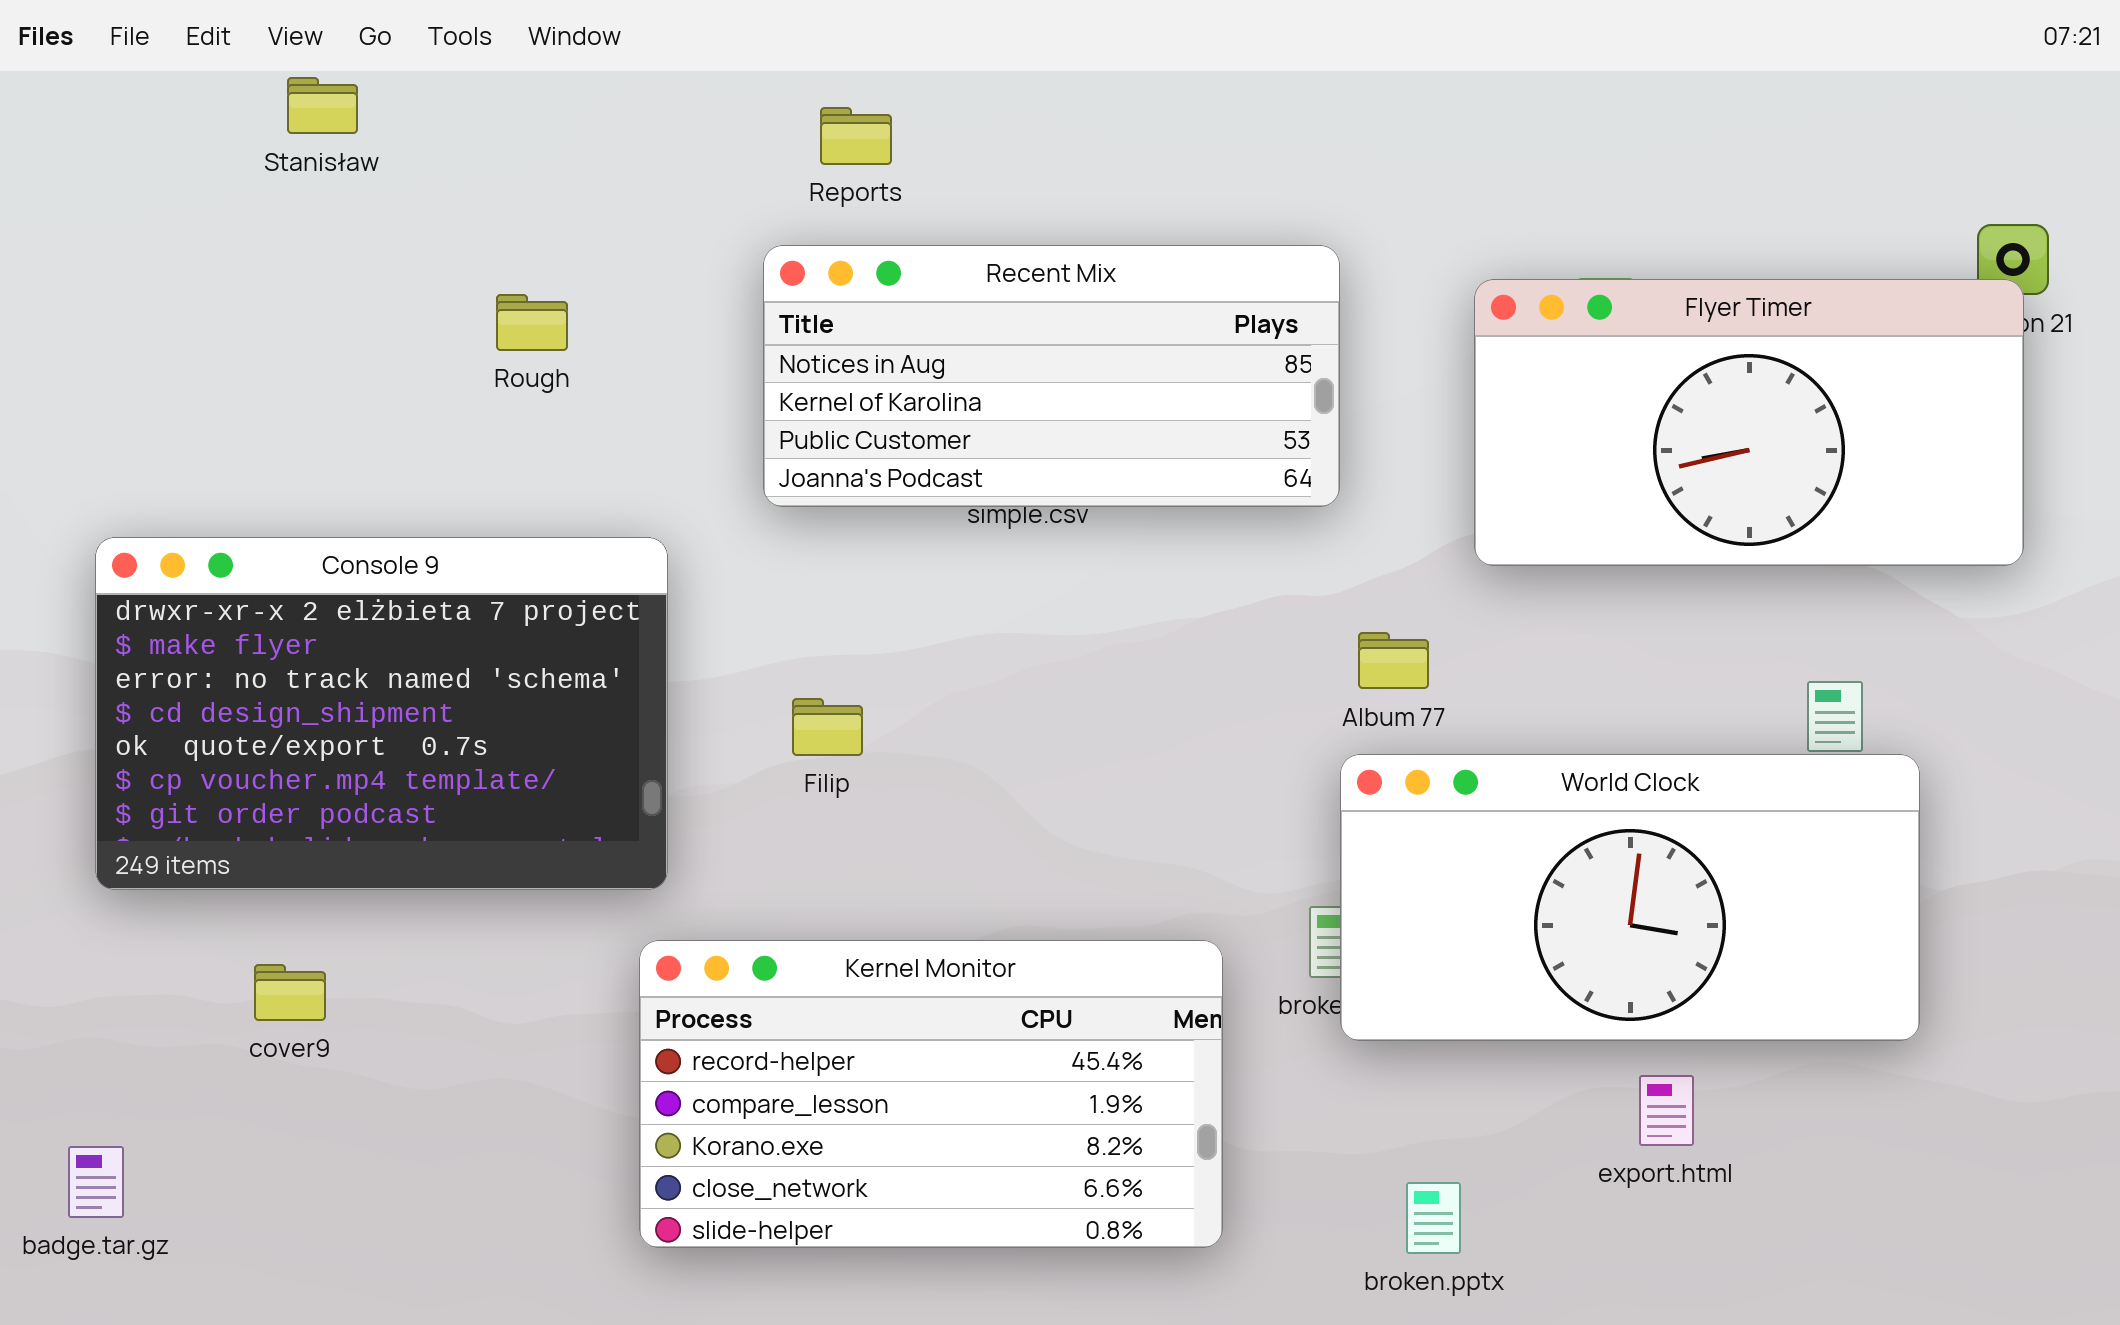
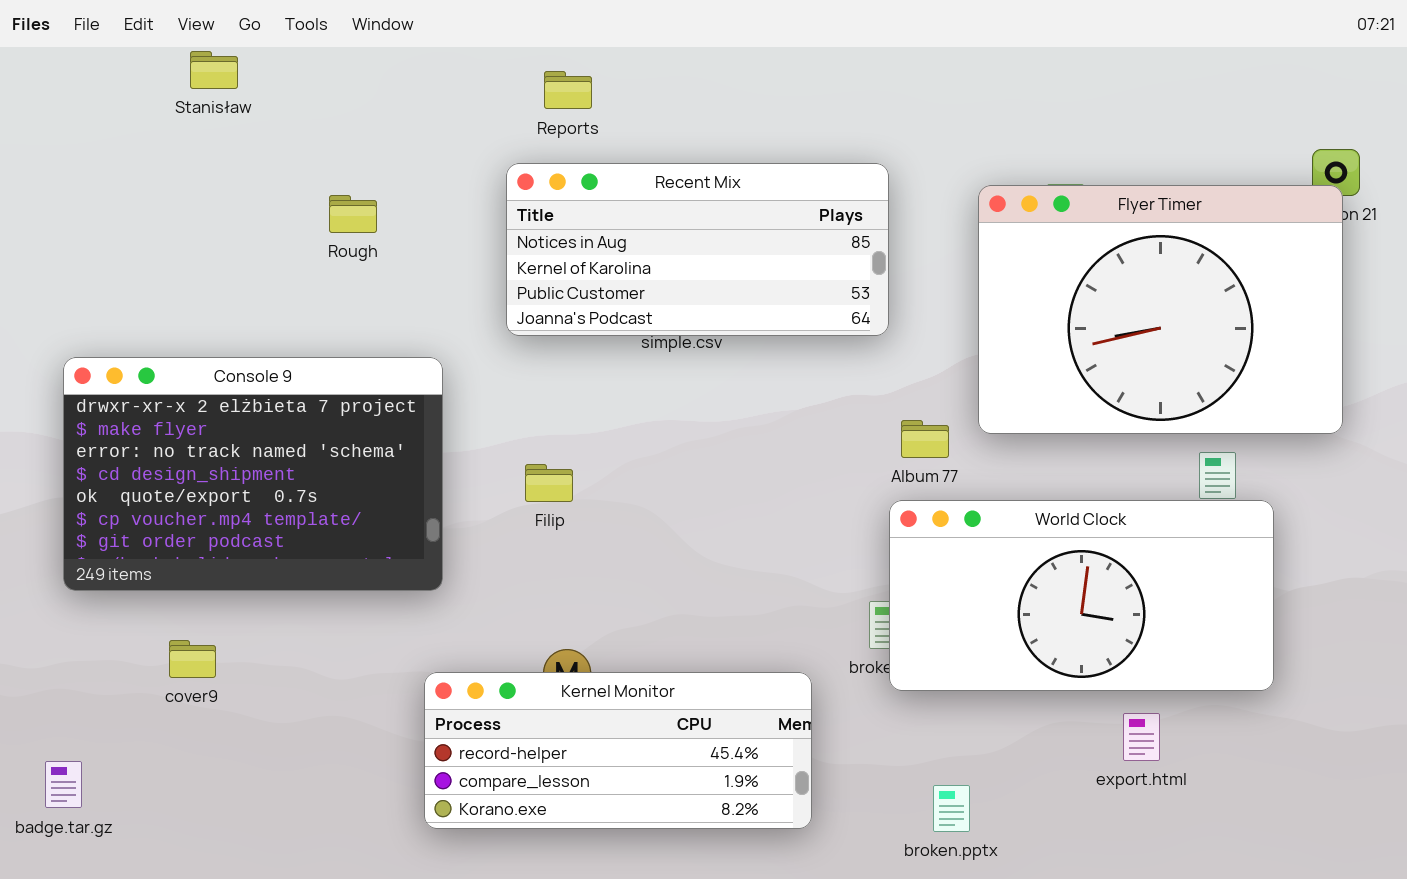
Flyer Timer: [1474,279,2024,566] -> [978,185,1343,434], resized
Kernel Monitor: [639,940,1223,1248] -> [424,672,812,829], resized
export.html: [1639,1075,1694,1146] -> [1123,713,1160,761], moved

